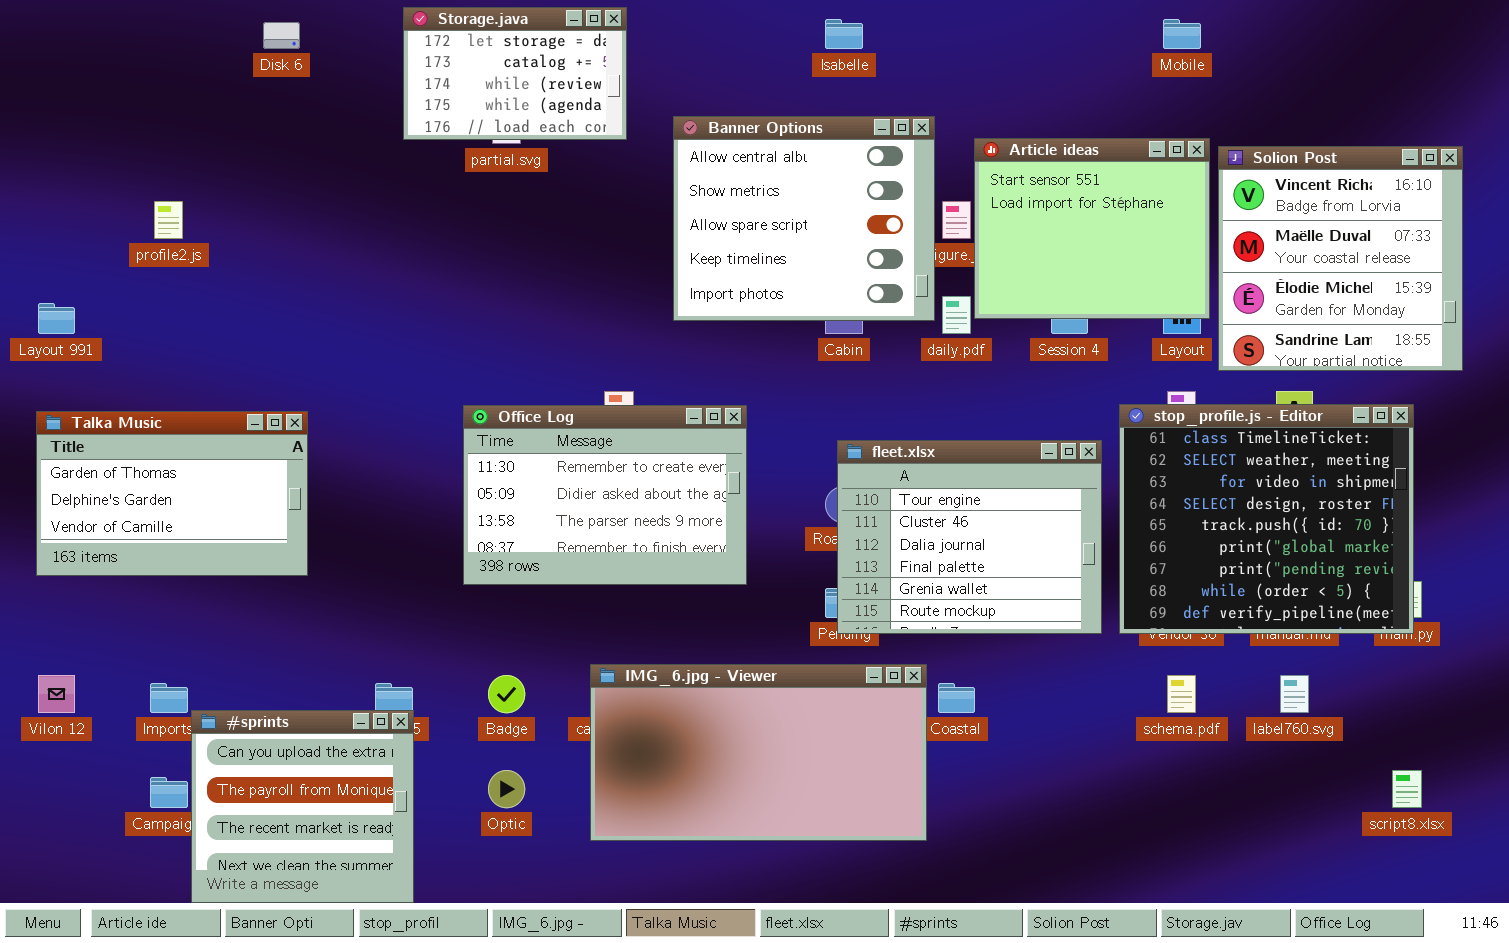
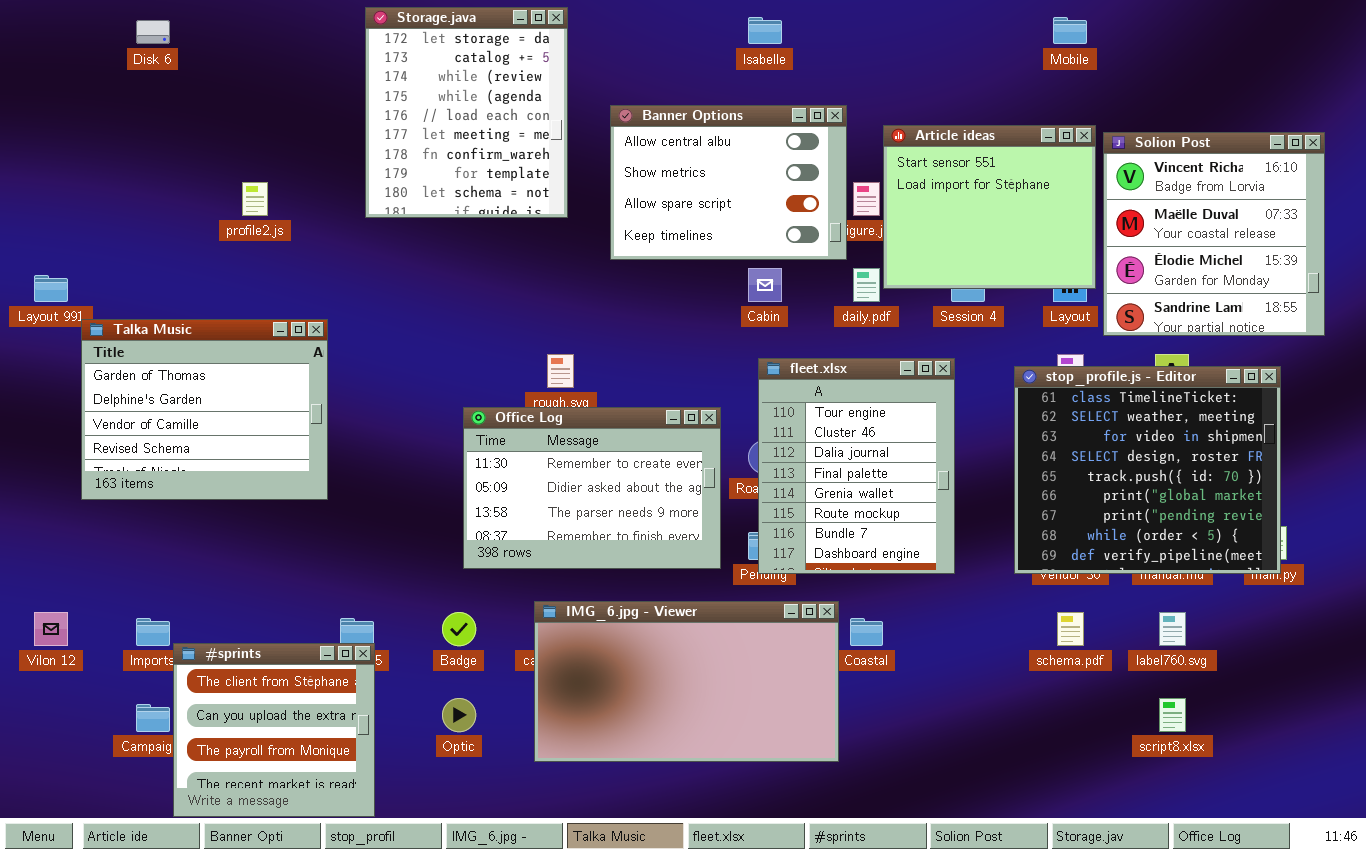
Storage.java: [403,7,627,140] -> [365,7,568,218], resized
Disk 6: [263,22,300,49] -> [136,20,170,44], moved
Banner Options: [673,116,935,321] -> [610,105,847,260], resized
profile2.js: [154,201,183,239] -> [242,182,268,216], moved
Office Log: [463,405,747,585] -> [463,407,721,569], moved
Talka Music: [36,411,308,576] -> [81,319,328,500], moved, resized
fleet.xlsx: [837,440,1102,634] -> [758,358,955,574], resized
#sprints: [191,710,414,903] -> [173,643,375,817], scrolled up 1 row
script8.xlsx: [1392,770,1422,808] -> [1159,698,1186,732], moved

